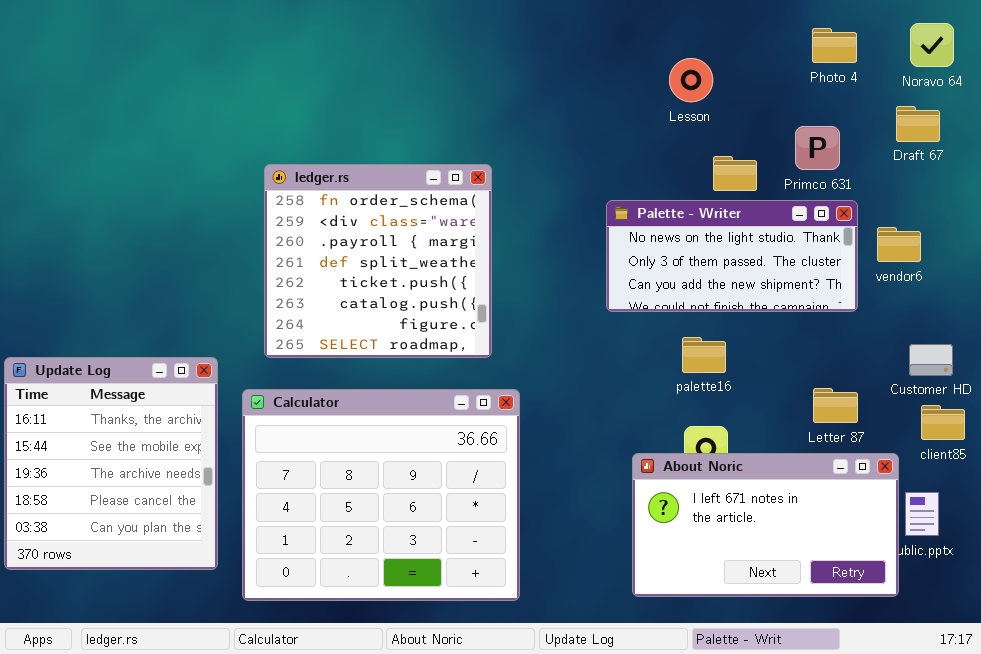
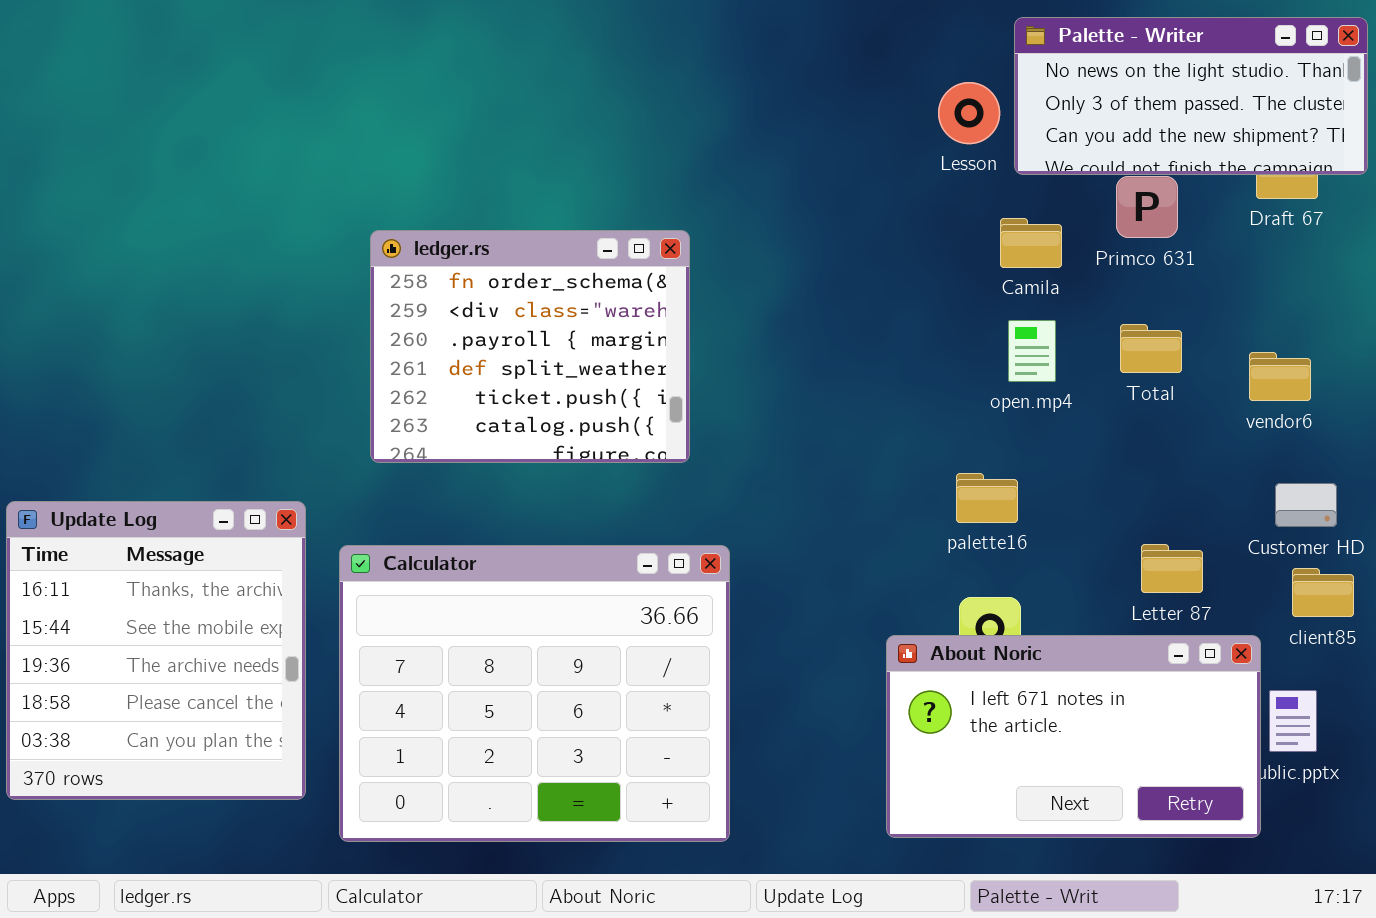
ledger.rs: [264,164,492,358] -> [370,230,690,463], resized
Palette - Writer: [606,200,858,312] -> [1014,17,1368,175], moved
vendor6: [877,227,921,262] -> [1249,352,1311,401], moved

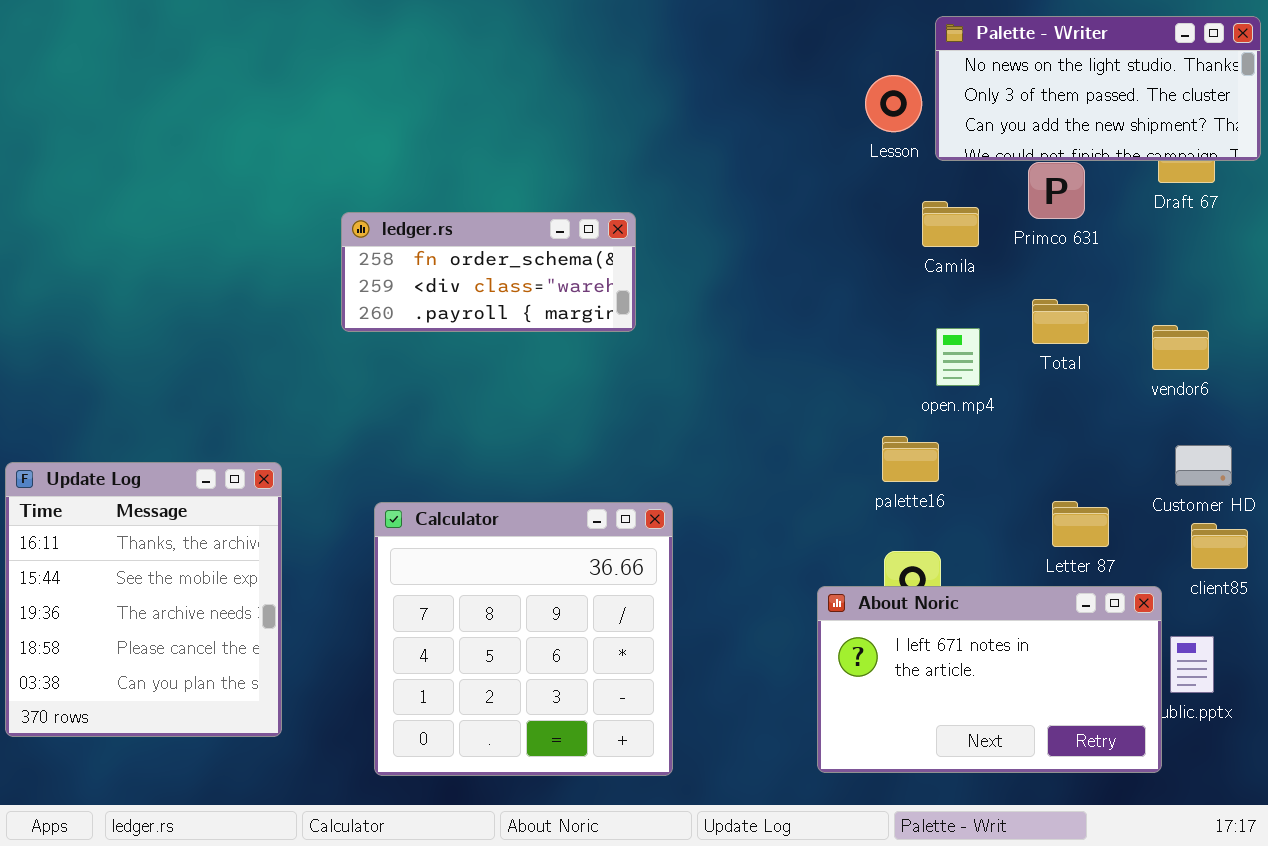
ledger.rs: [370,230,690,463] -> [341,212,636,332], resized
open.mp4: [1008,320,1056,382] -> [936,328,980,386], moved
Calculator: [339,545,730,842] -> [374,502,673,776], resized

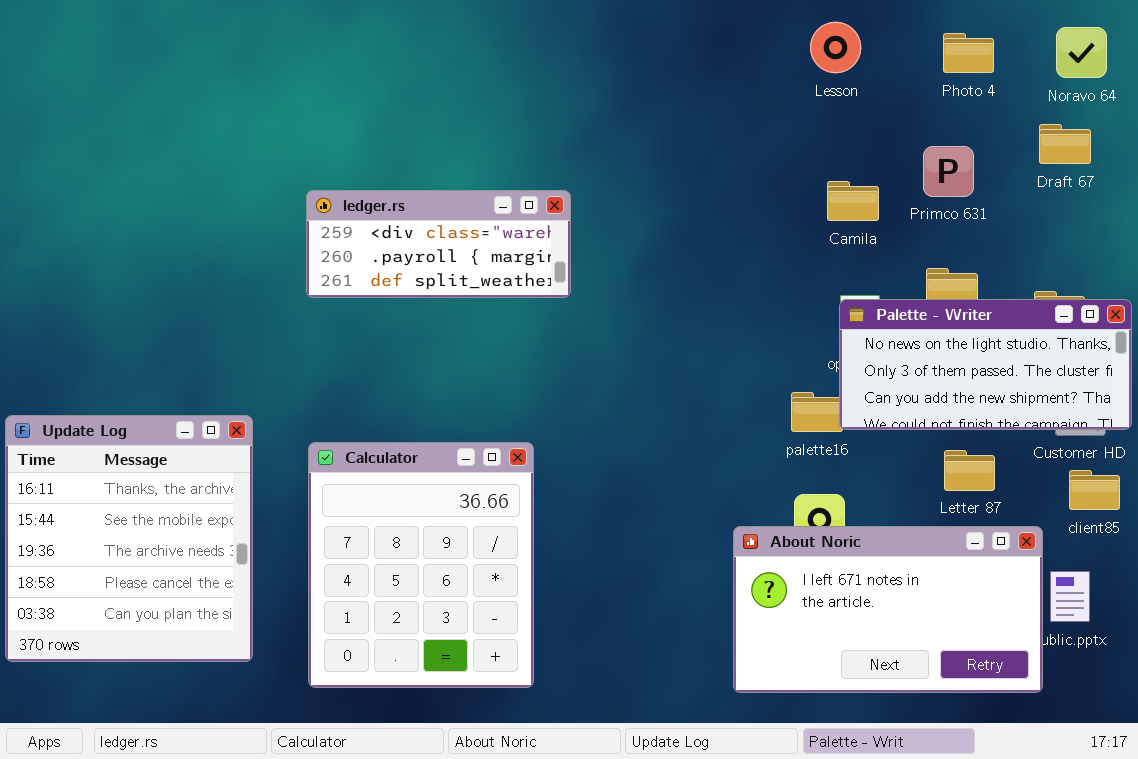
Palette - Writer: [935,16,1261,161] -> [839,299,1132,430], moved
Lesson: [865,75,922,132] -> [810,22,861,73], moved
ledger.rs: [341,212,636,332] -> [306,190,571,298], scrolled down 1 row
Calculator: [374,502,673,776] -> [308,442,534,688], moved, resized

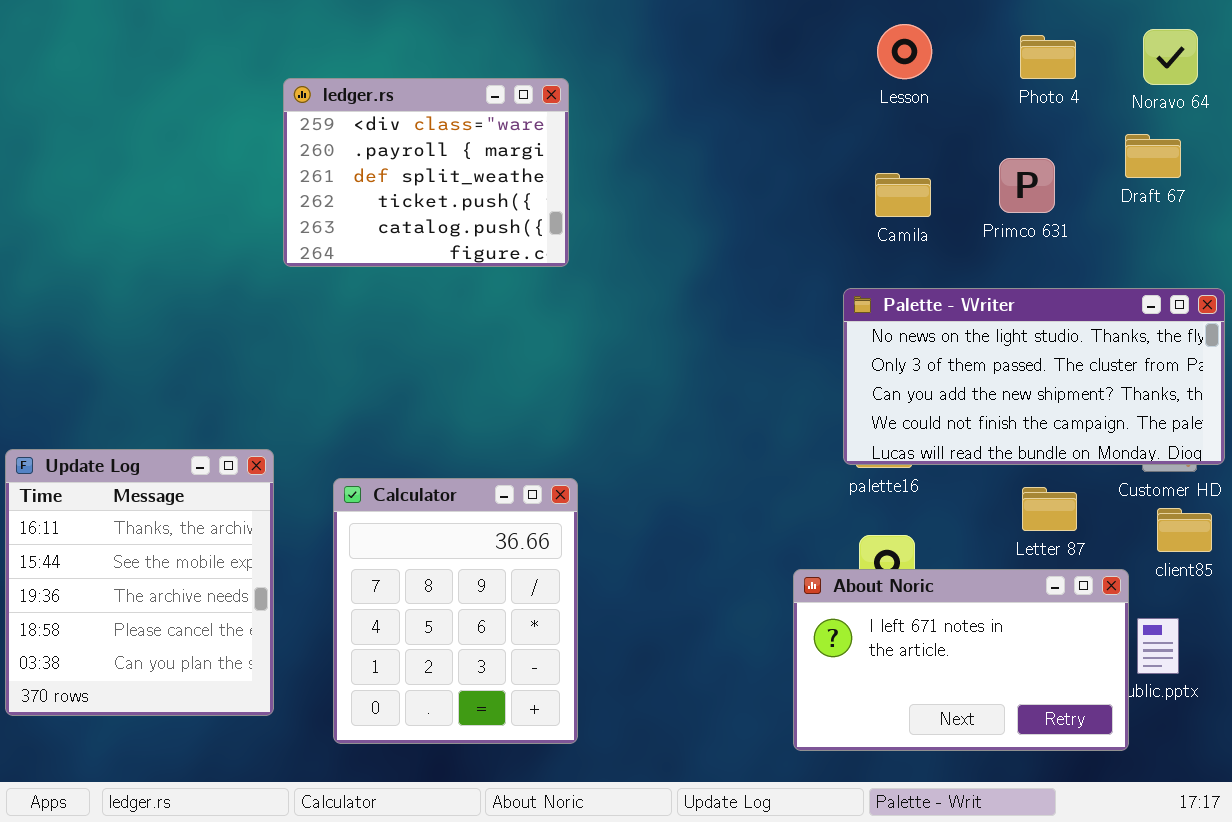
Camila: [827,181,879,221] -> [875,173,931,217], moved
ledger.rs: [306,190,571,298] -> [283,78,569,267], moved, resized
Palette - Writer: [839,299,1132,430] -> [843,288,1225,465], resized

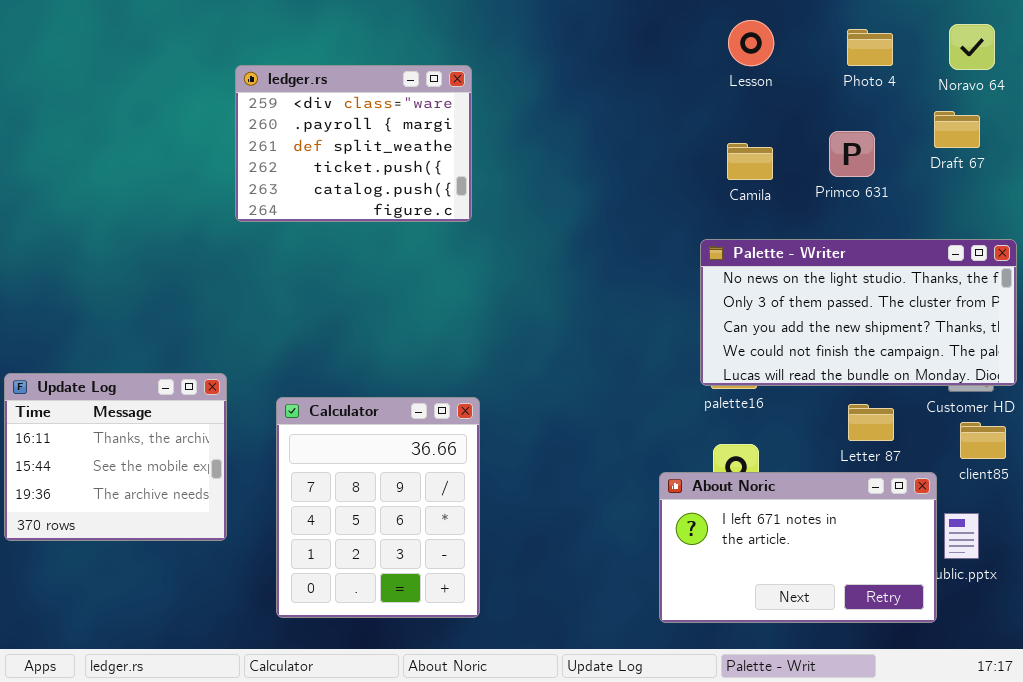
Update Log: [5,449,274,716] -> [4,373,227,541], resized

